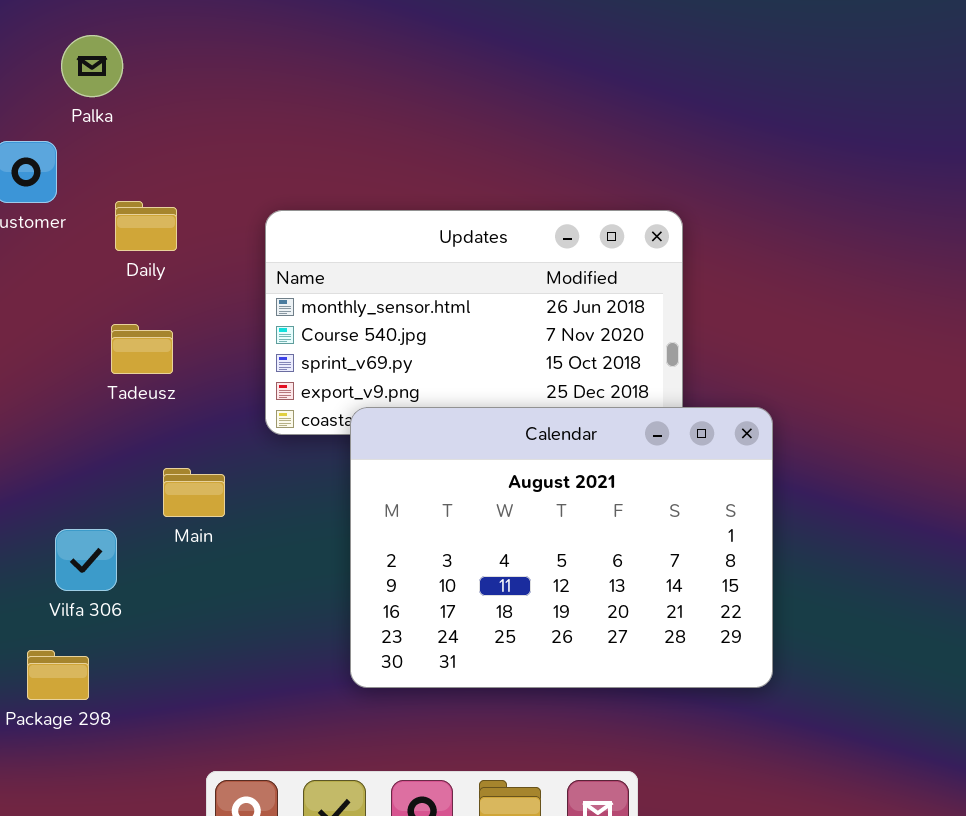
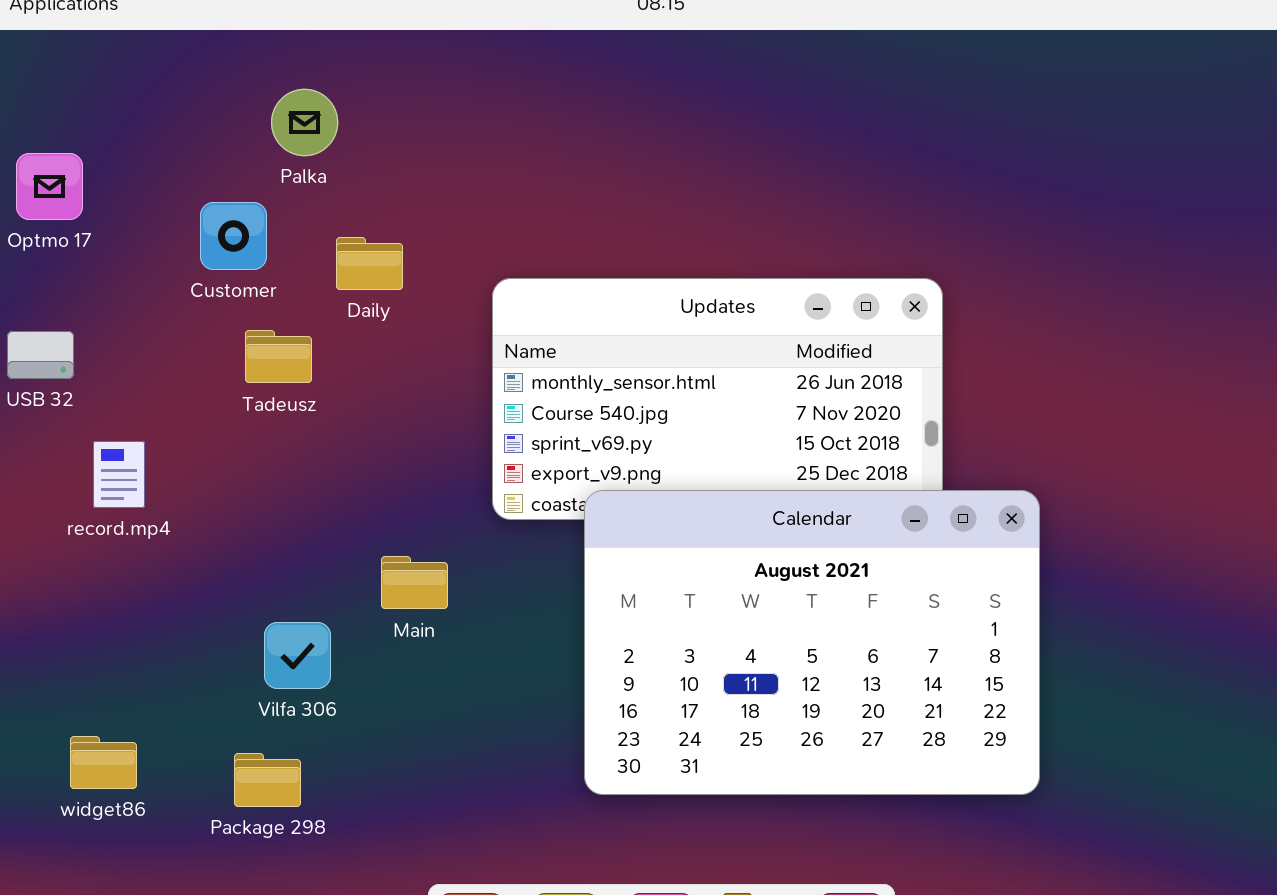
Daily: [115,201,177,251] -> [336,237,403,290], moved
Tadeusz: [111,324,173,374] -> [245,330,312,383], moved

